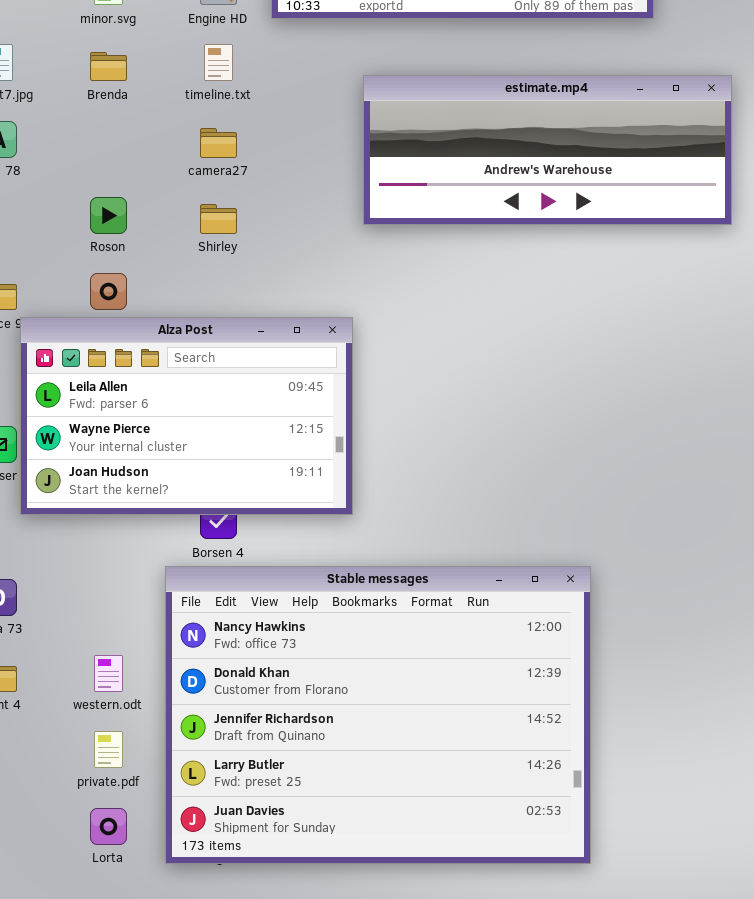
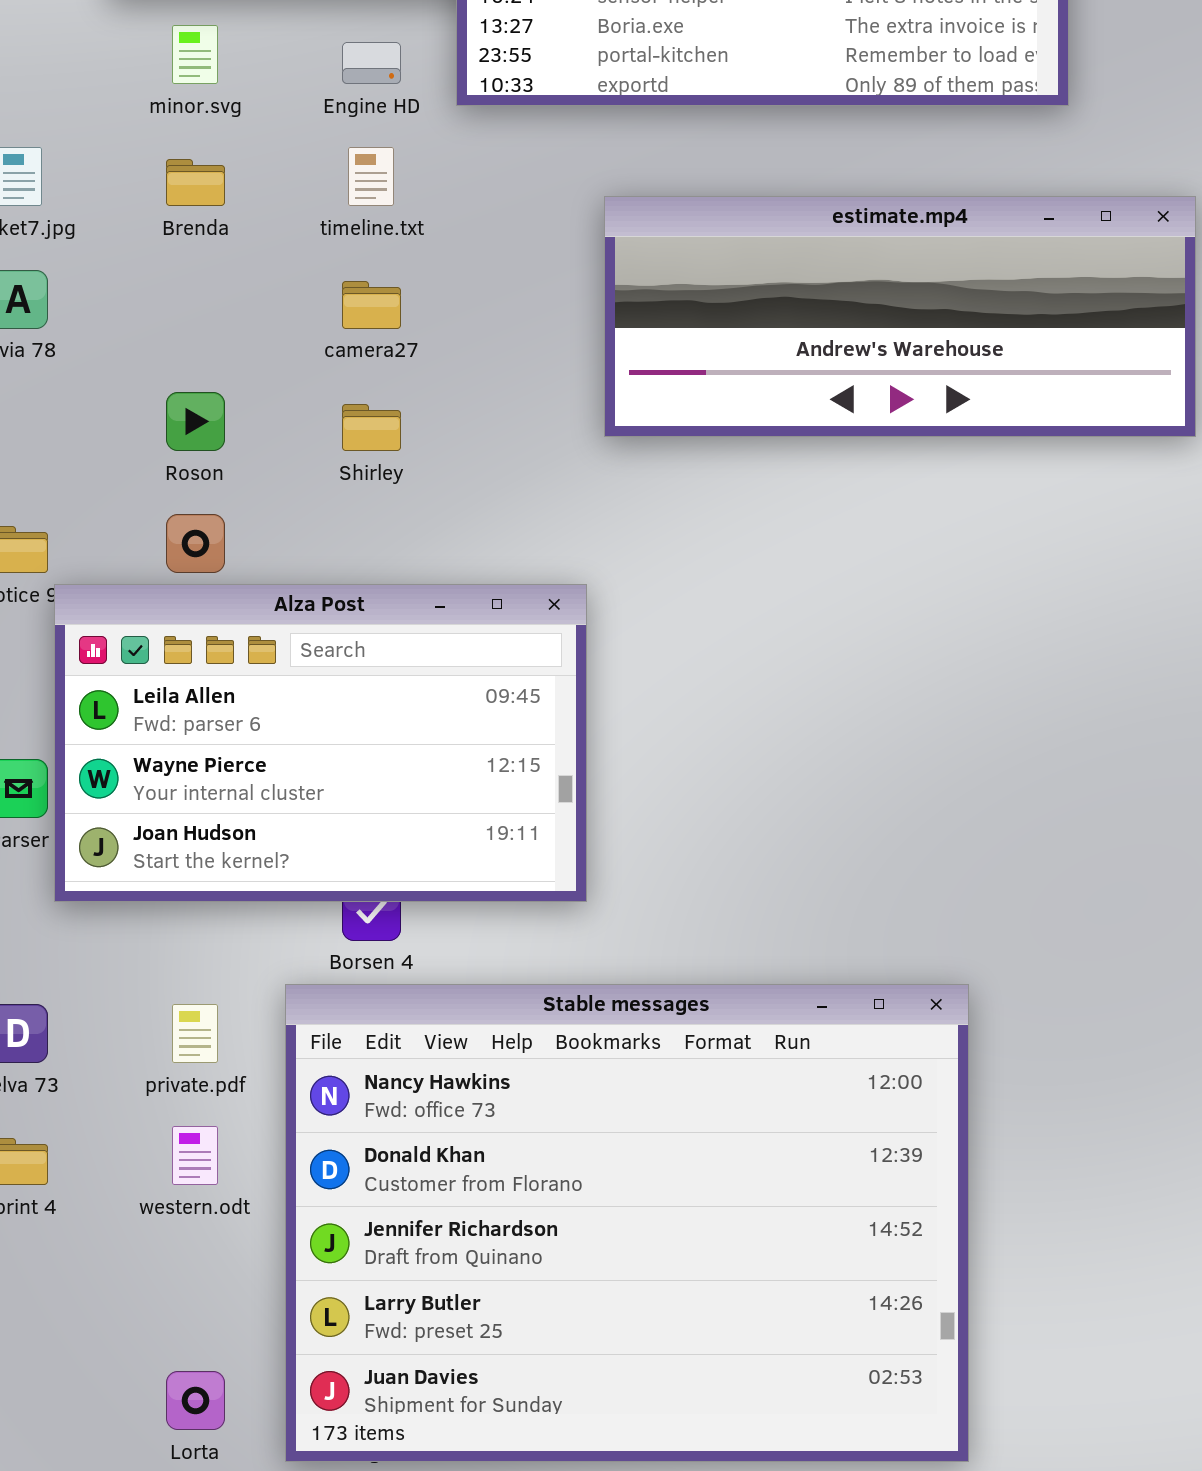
private.pdf: [94,731,123,768] -> [172,1004,218,1063], moved

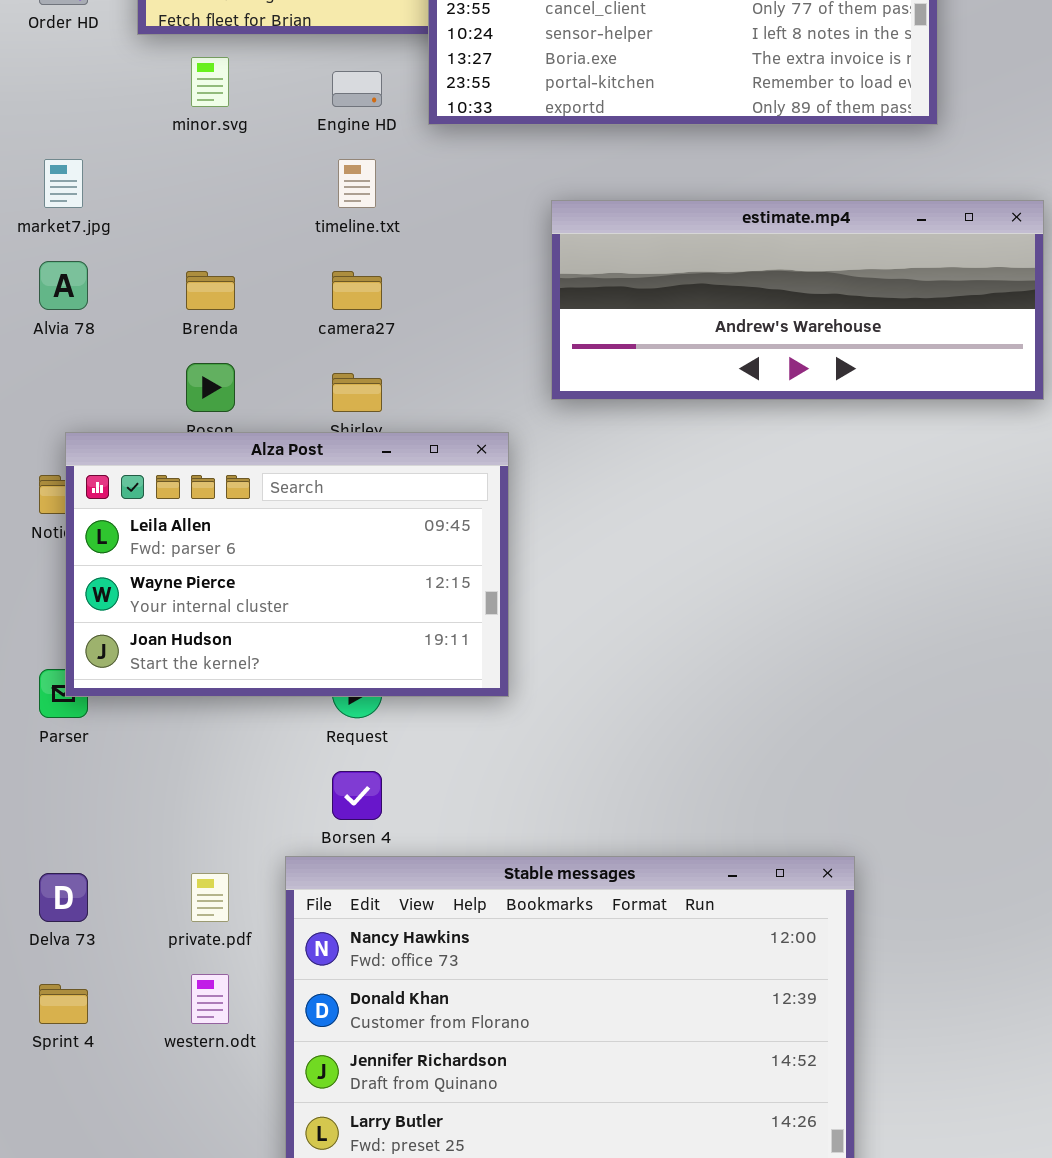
Brenda: [166,159,225,206] -> [186,271,235,310], moved
Alza Post: [54,584,587,902] -> [65,432,509,697], moved

